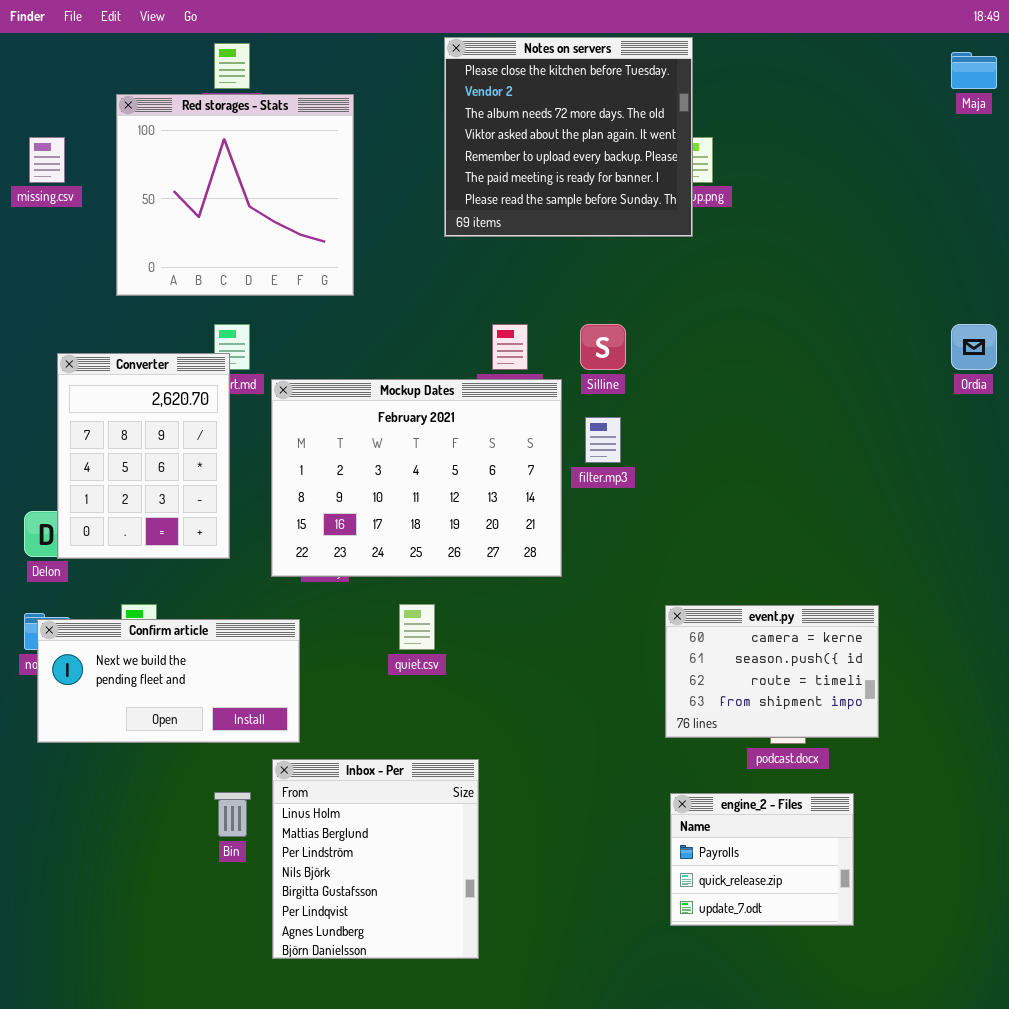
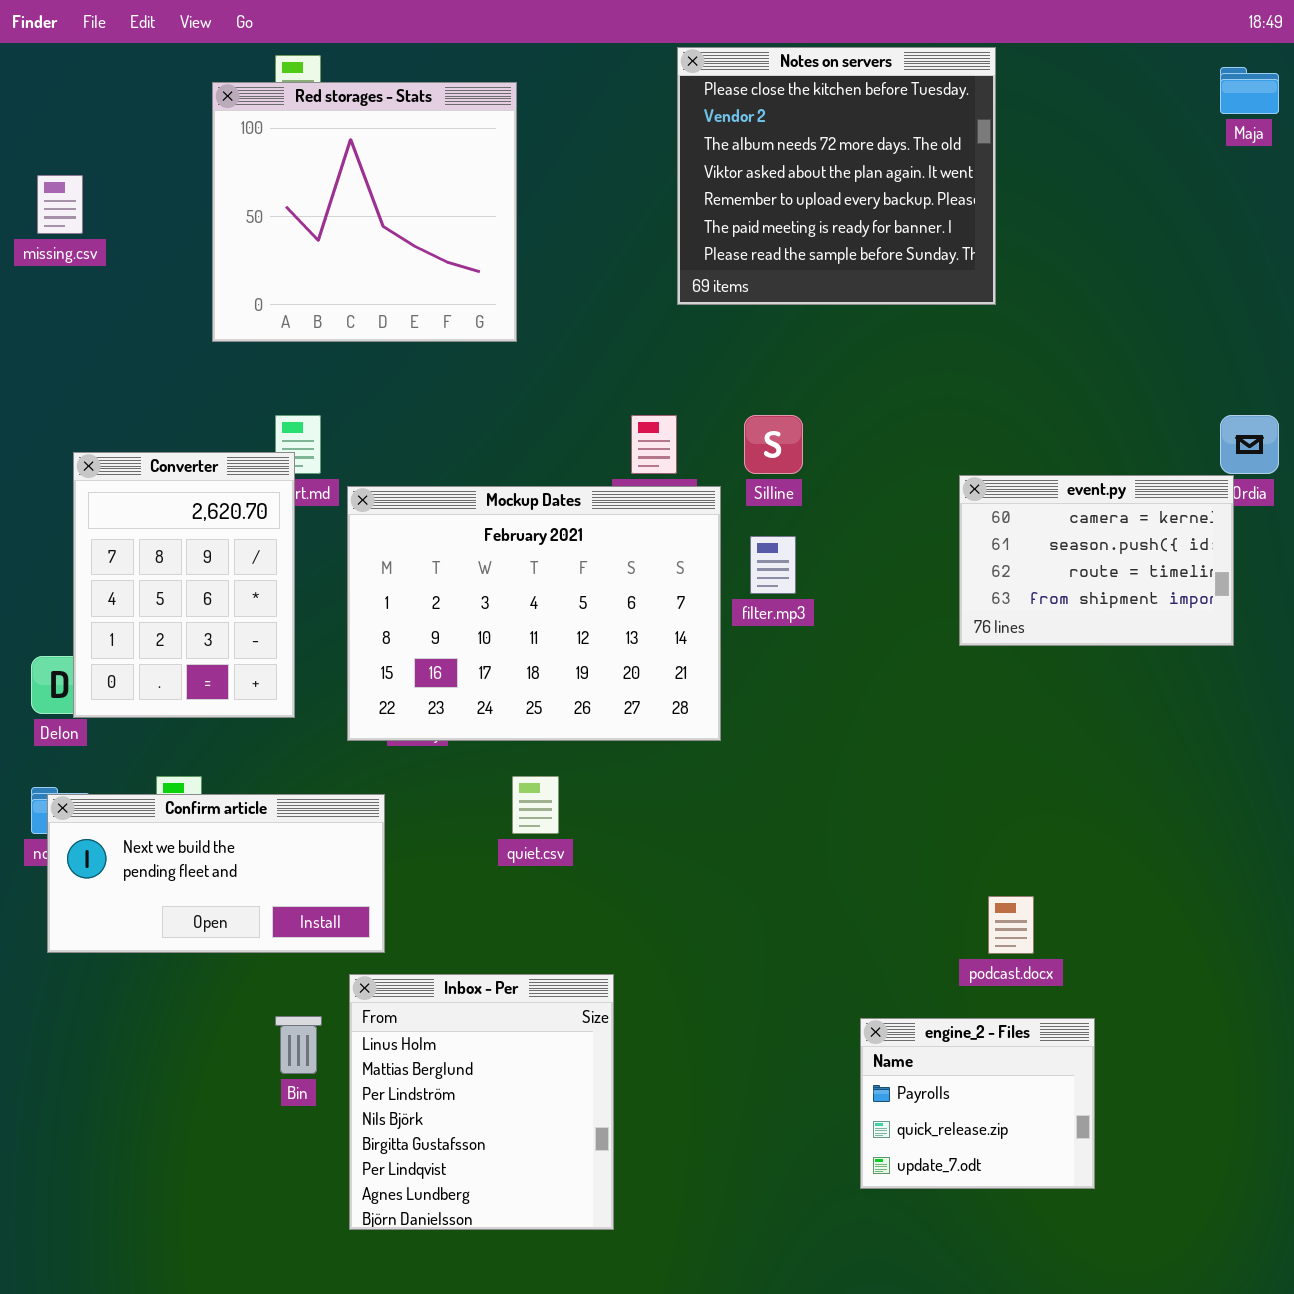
Notes on servers: [444,37,693,237] -> [677,47,996,305], moved
Red storages - Stats: [116,94,354,296] -> [212,82,517,342], moved
event.py: [665,605,879,738] -> [959,475,1234,646], moved

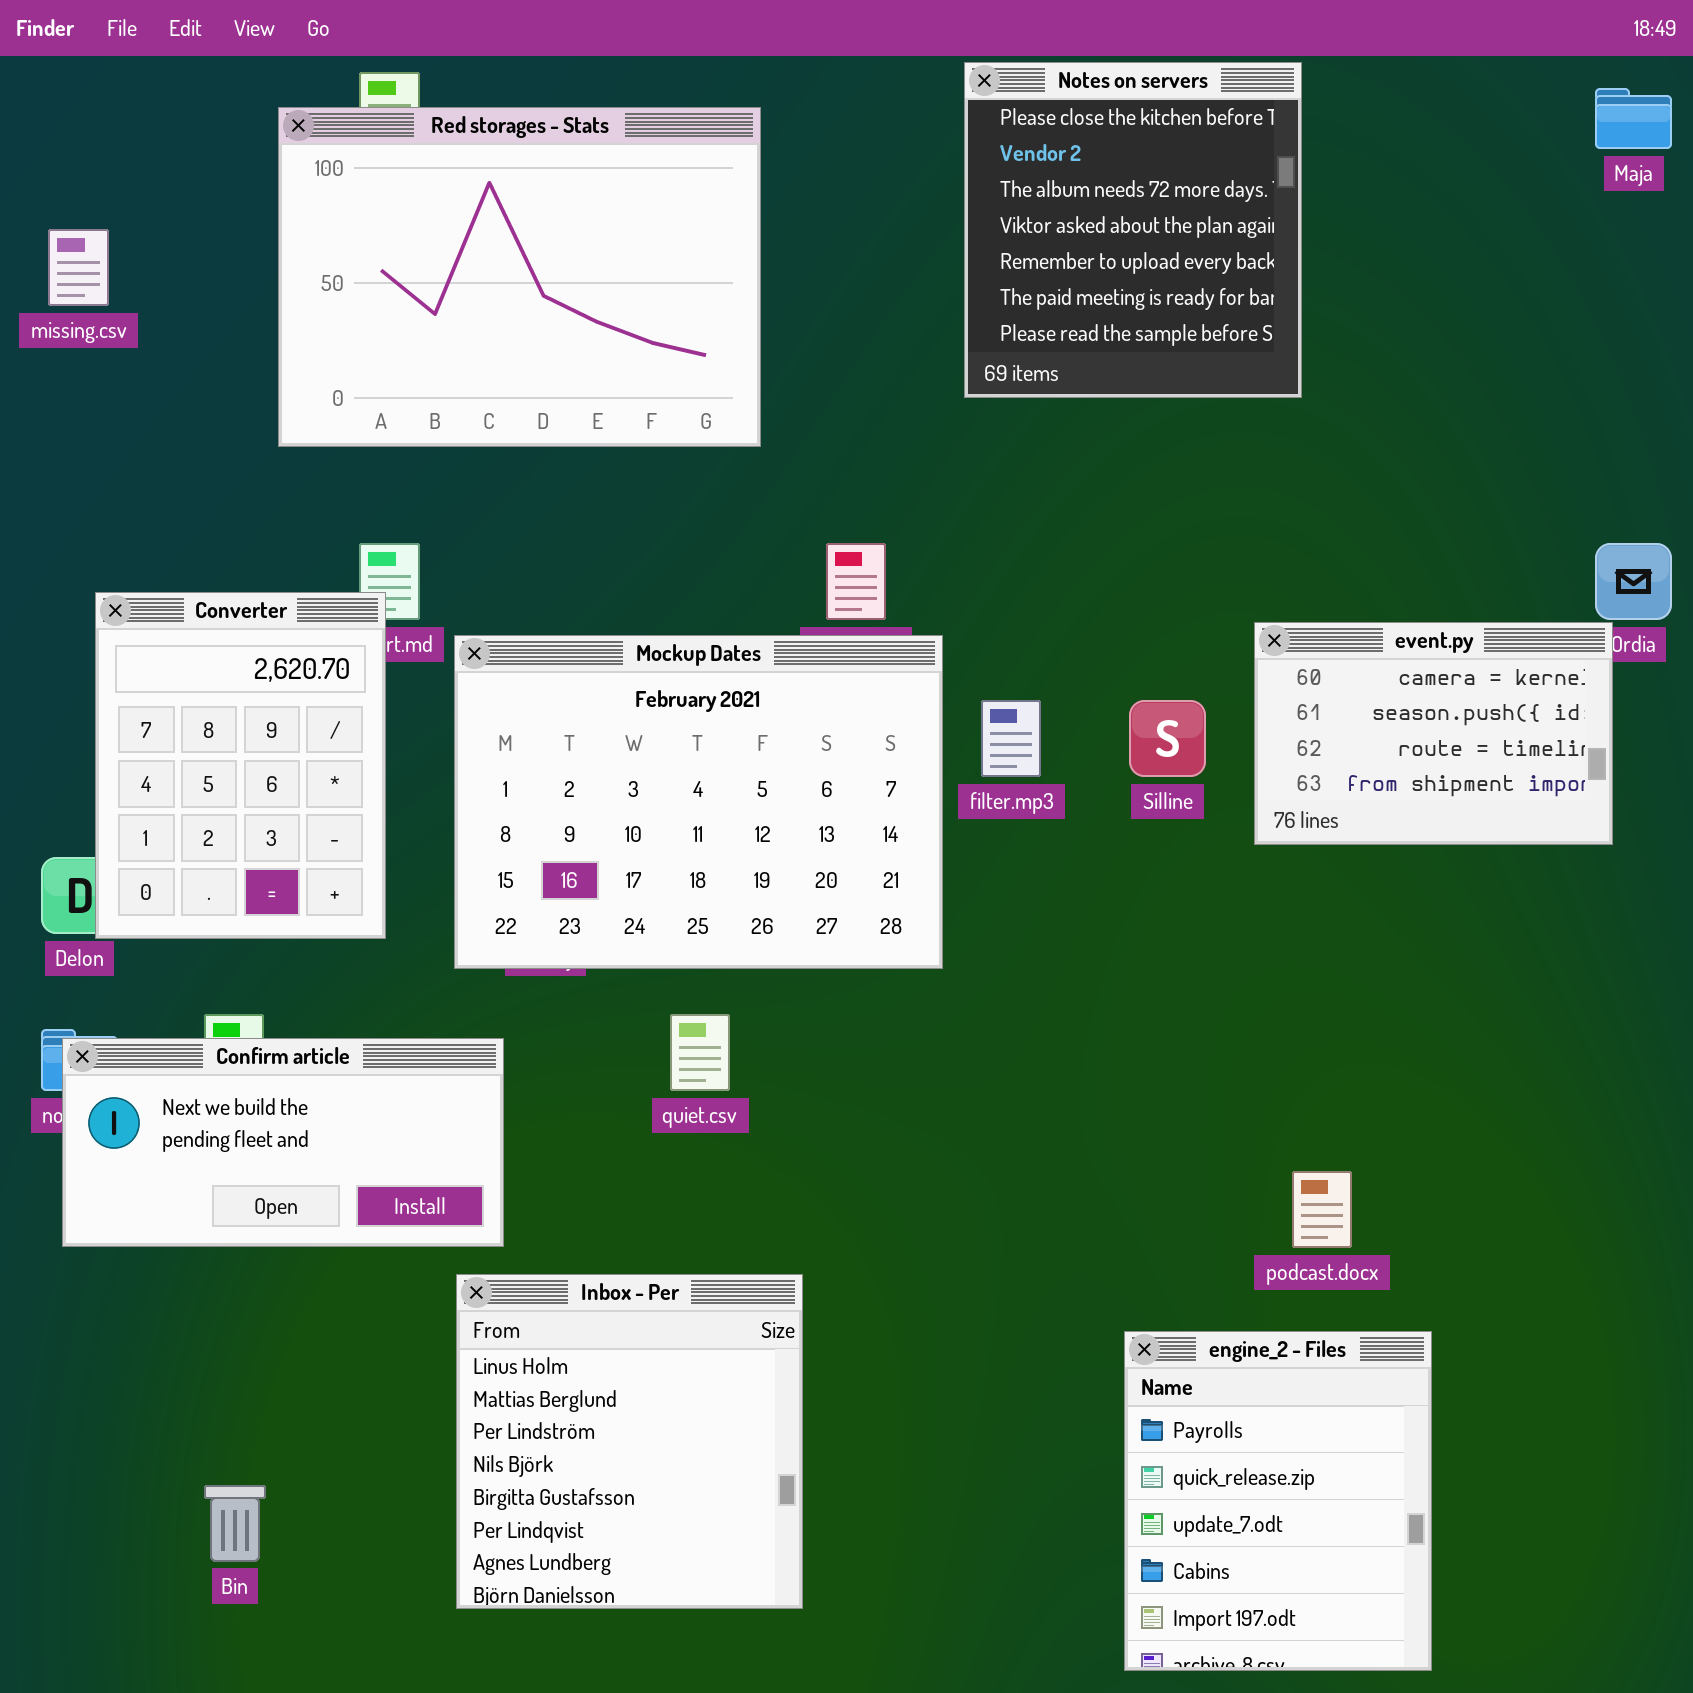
Notes on servers: [677,47,996,305] -> [964,62,1302,398], resized
Red storages - Stats: [212,82,517,342] -> [278,107,761,447], resized
Silline: [744,415,803,474] -> [1129,700,1206,777], moved
Bin: [275,1016,322,1074] -> [204,1485,266,1562], moved
engine_2 - Files: [860,1018,1095,1189] -> [1124,1331,1432,1671], resized

